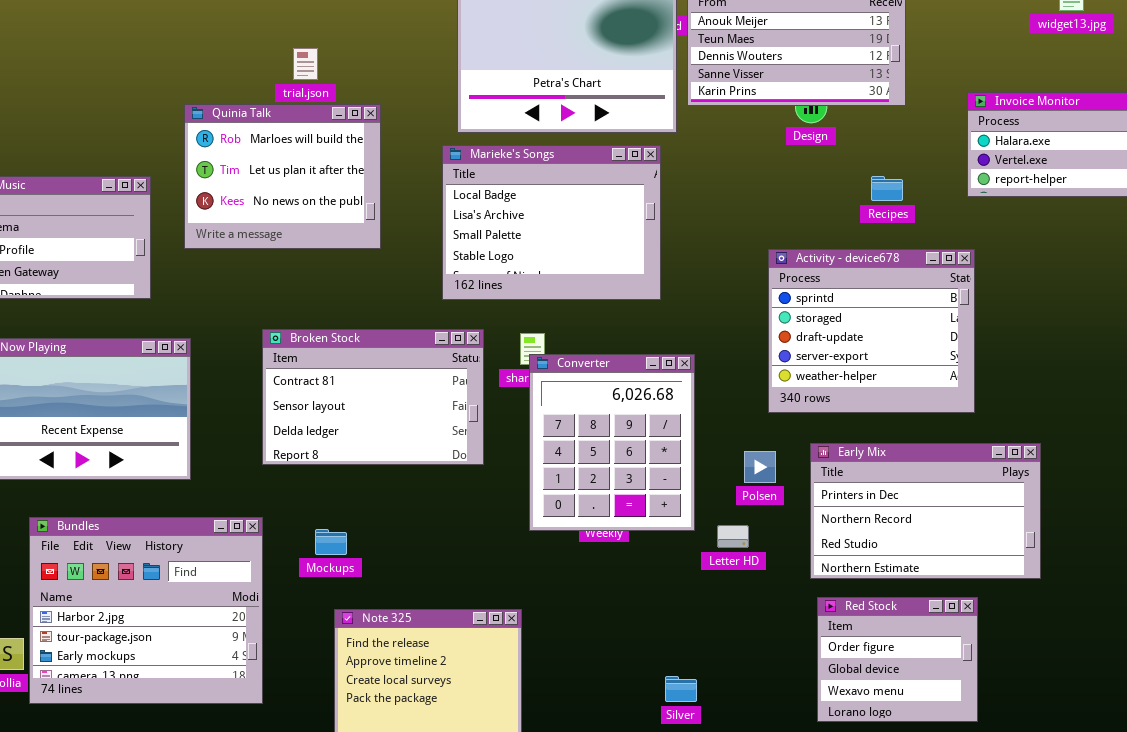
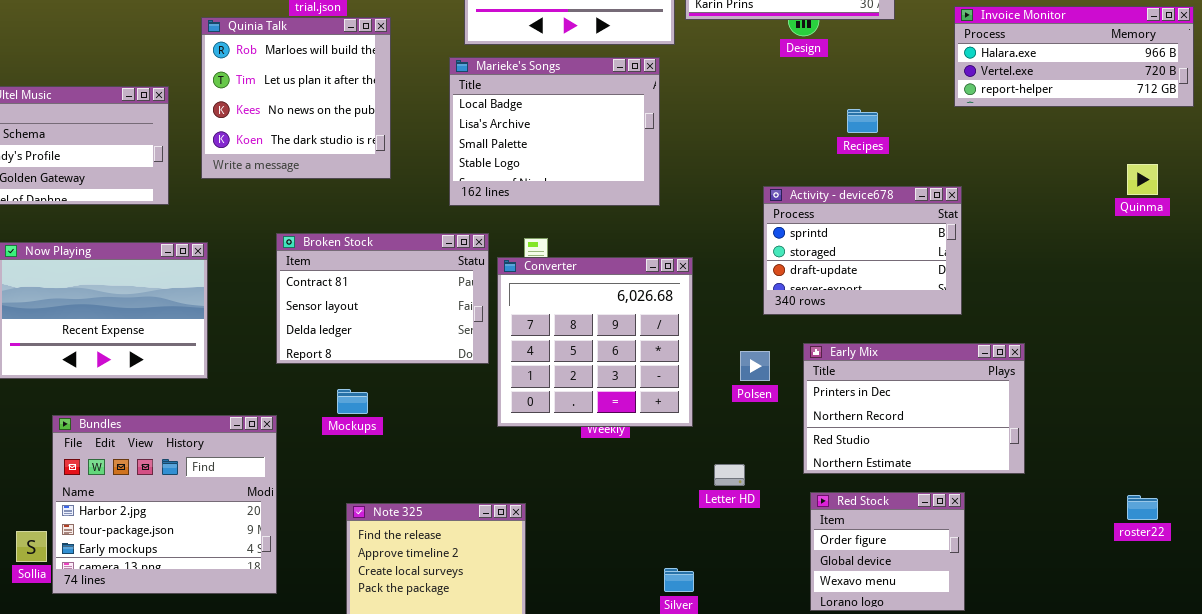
Quinia Talk: [184,104,381,249] -> [201,17,391,179], resized
Recipes: [871,176,903,201] -> [847,109,878,133], moved
Activity - device678: [768,249,975,413] -> [763,186,962,315], resized
Converter: [529,354,695,531] -> [497,257,693,427], resized
Letter HD: [717,525,749,548] -> [714,464,745,486], moved
Mockups: [315,529,347,555] -> [337,389,368,414], moved

